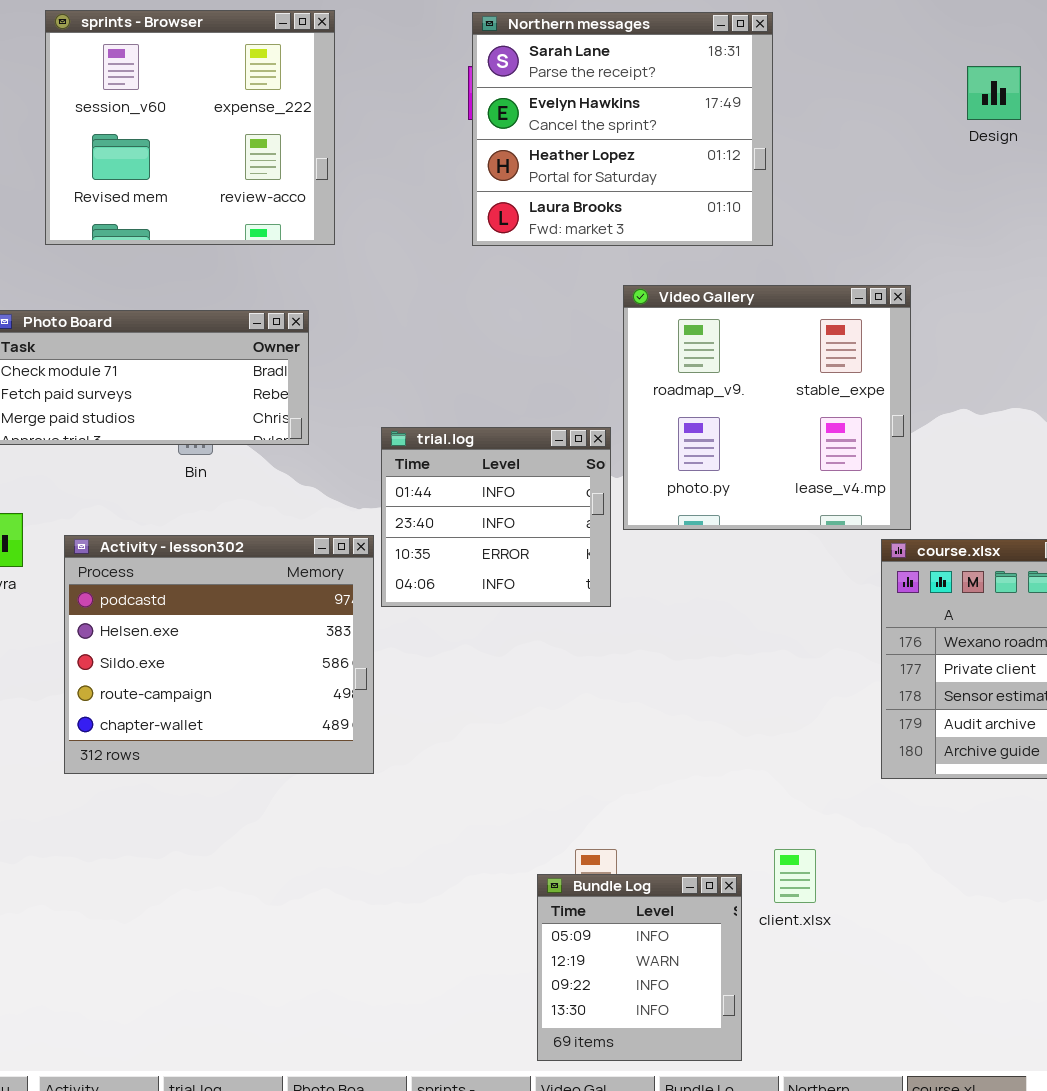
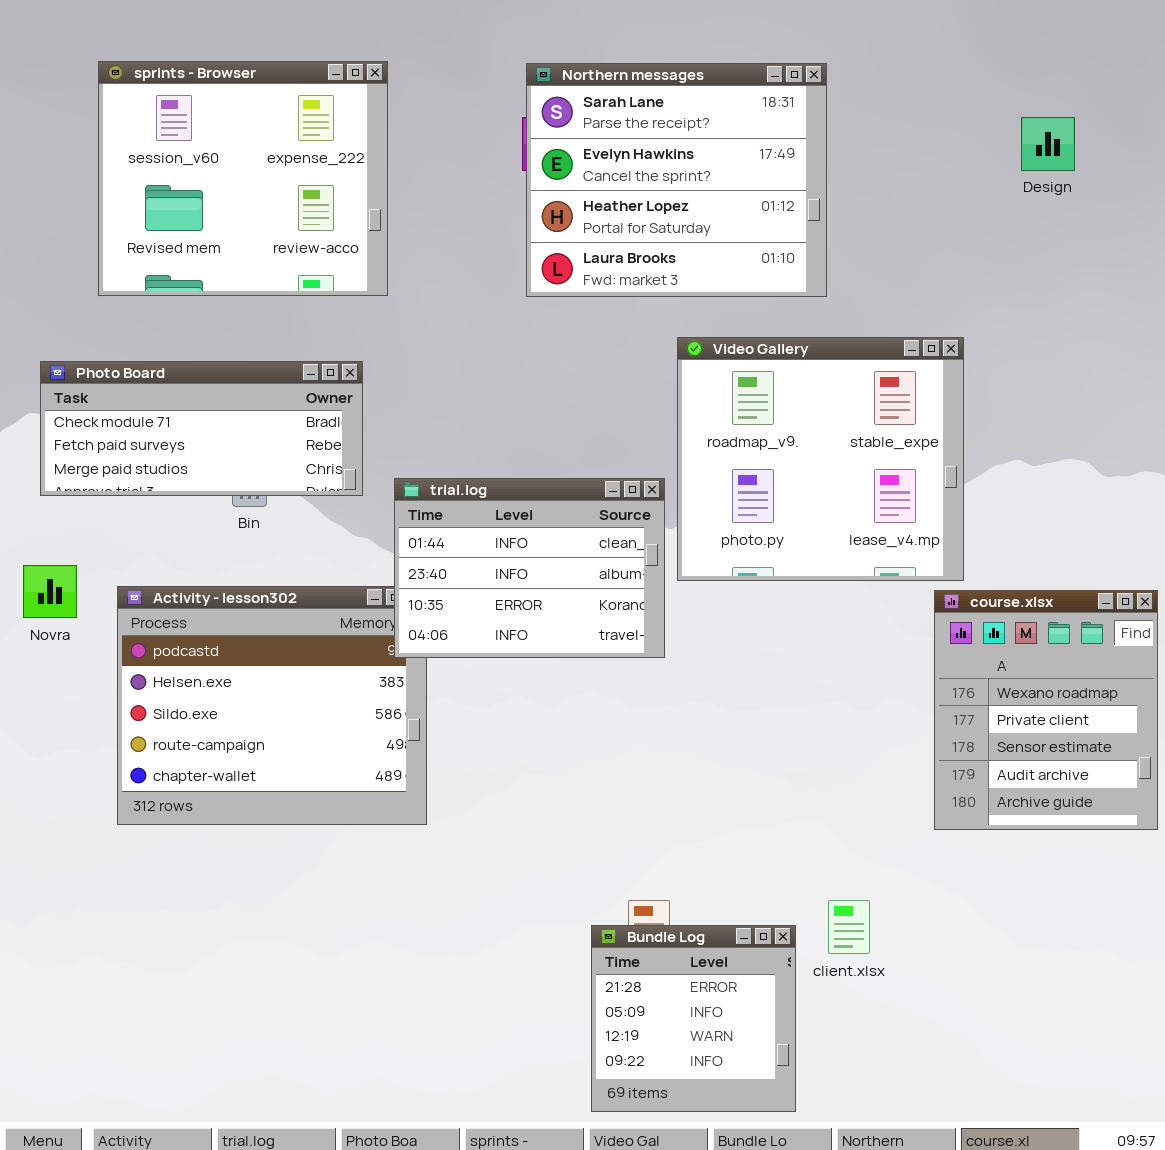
trial.log: [381,427,611,607] -> [394,478,665,658], resized
Bundle Log: [537,874,742,1061] -> [591,925,796,1112], scrolled up 1 row

